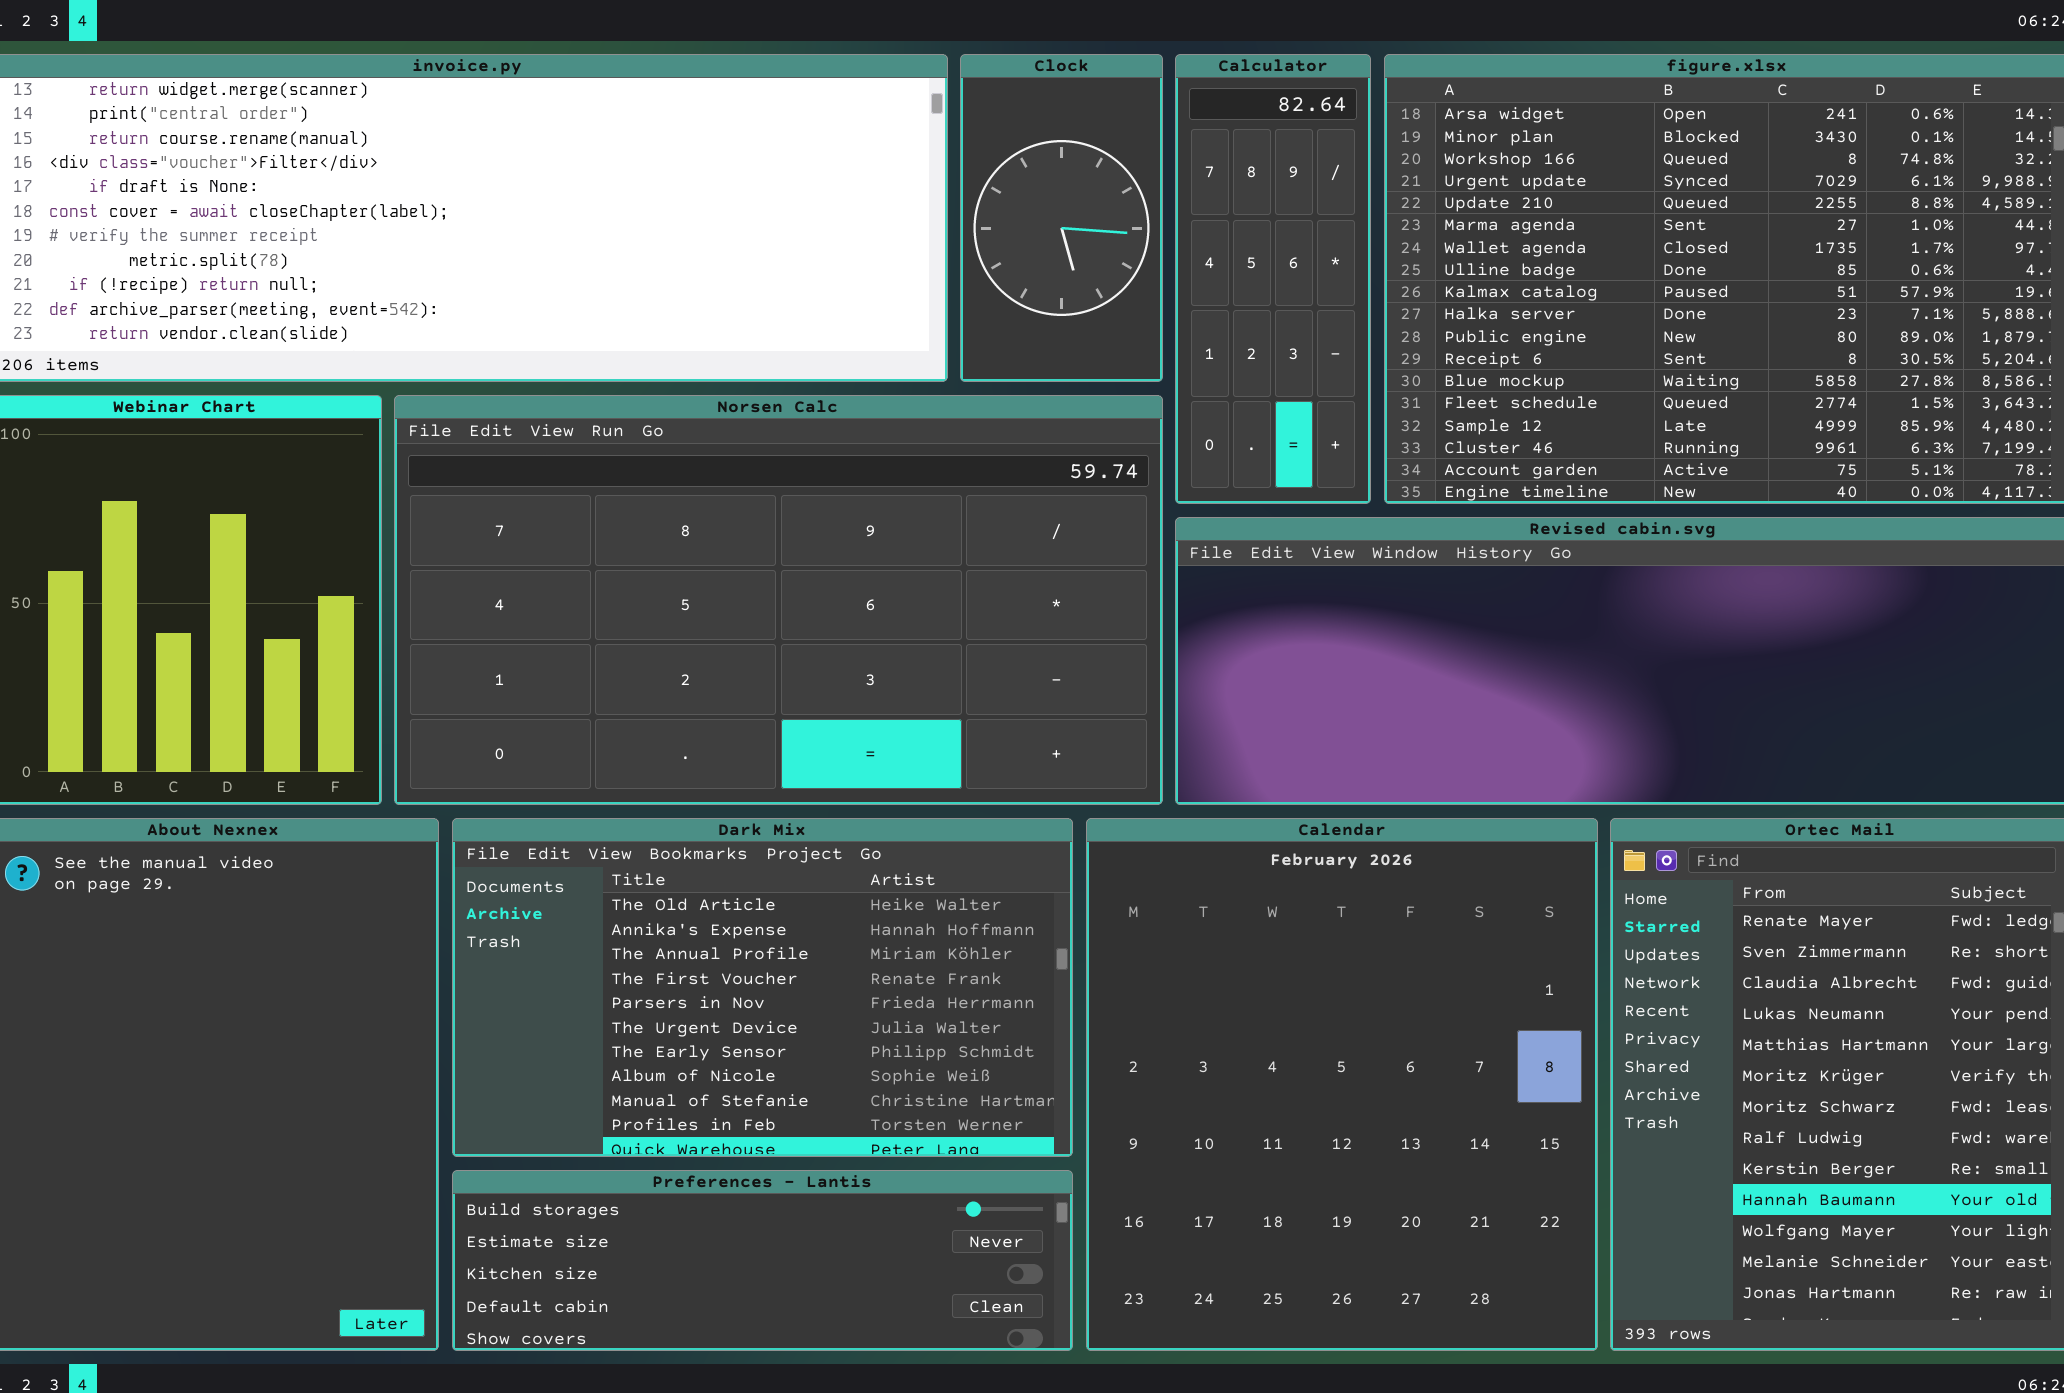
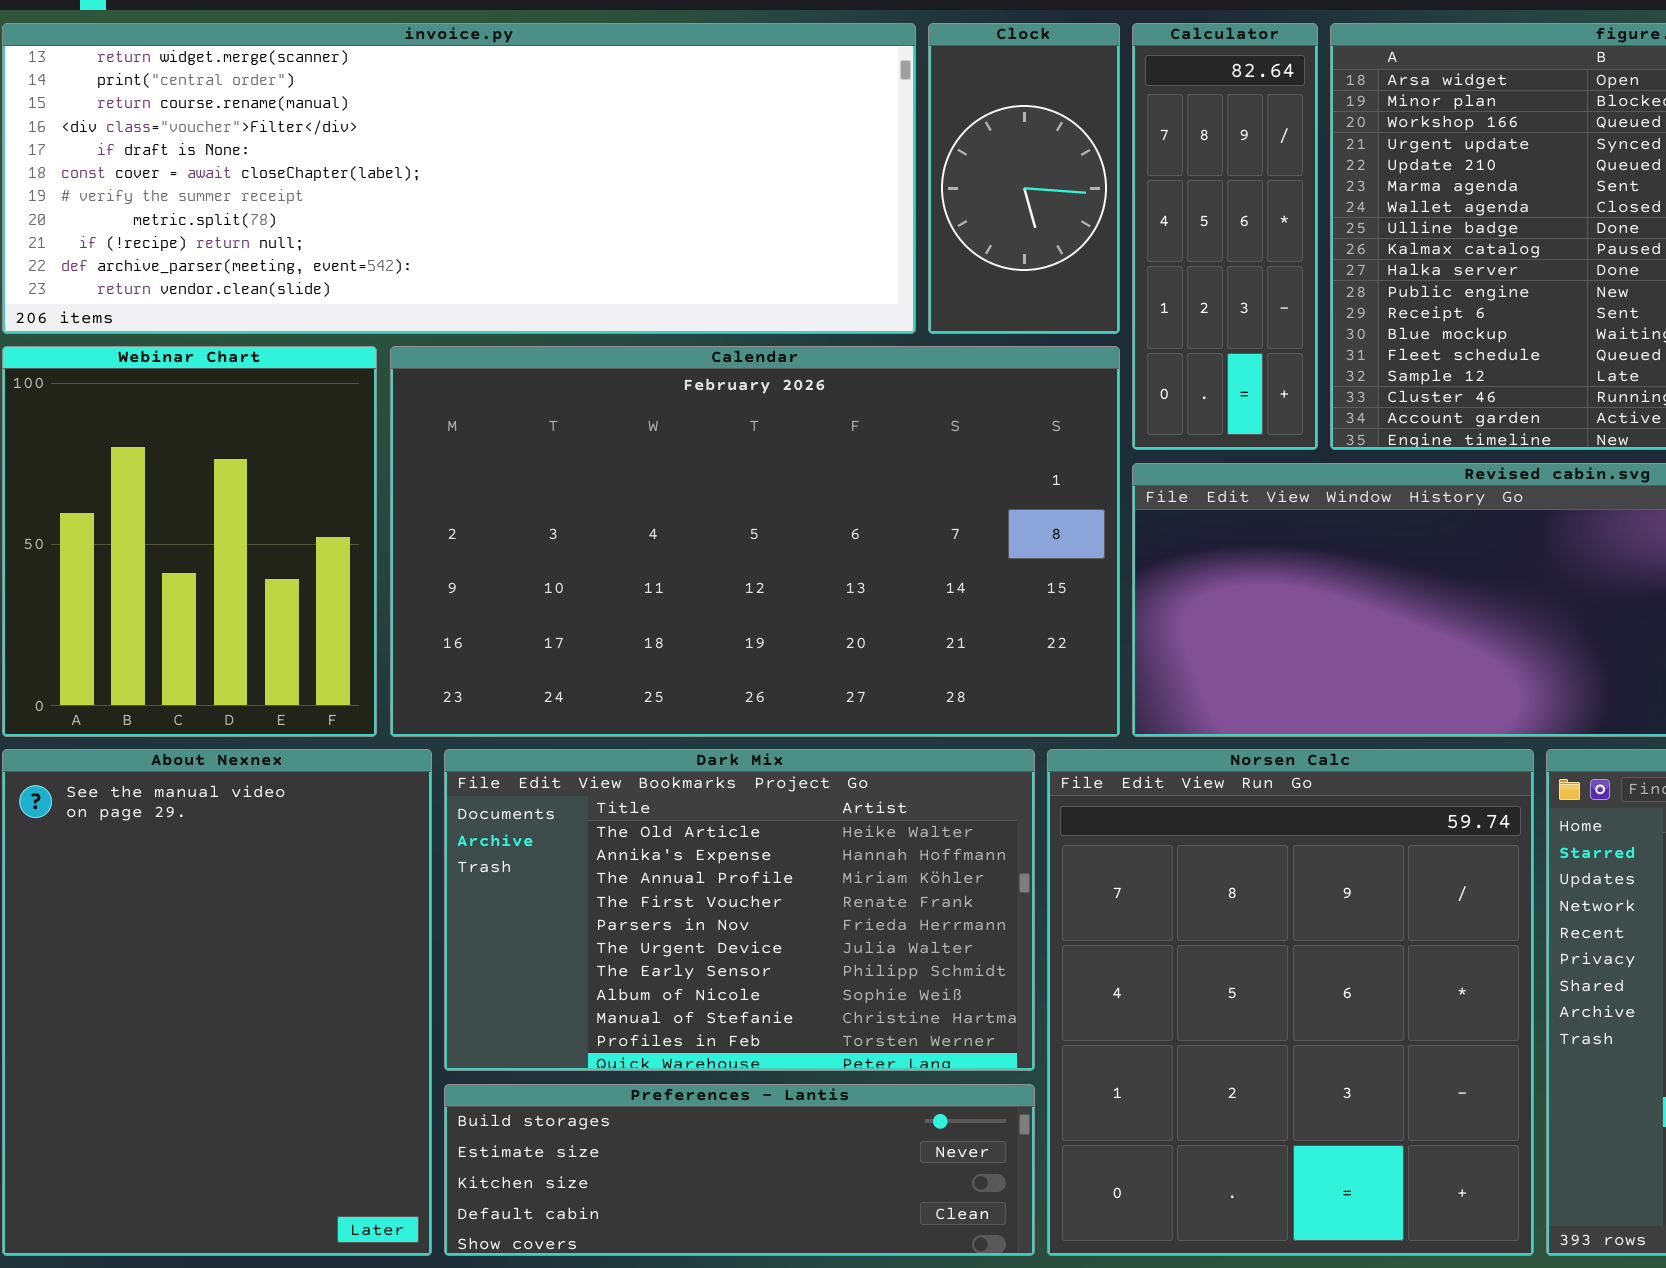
Norsen Calc: [394,395,1163,805] -> [1047,749,1534,1256], moved, resized
Calendar: [1086,818,1598,1351] -> [390,346,1120,737], moved, resized

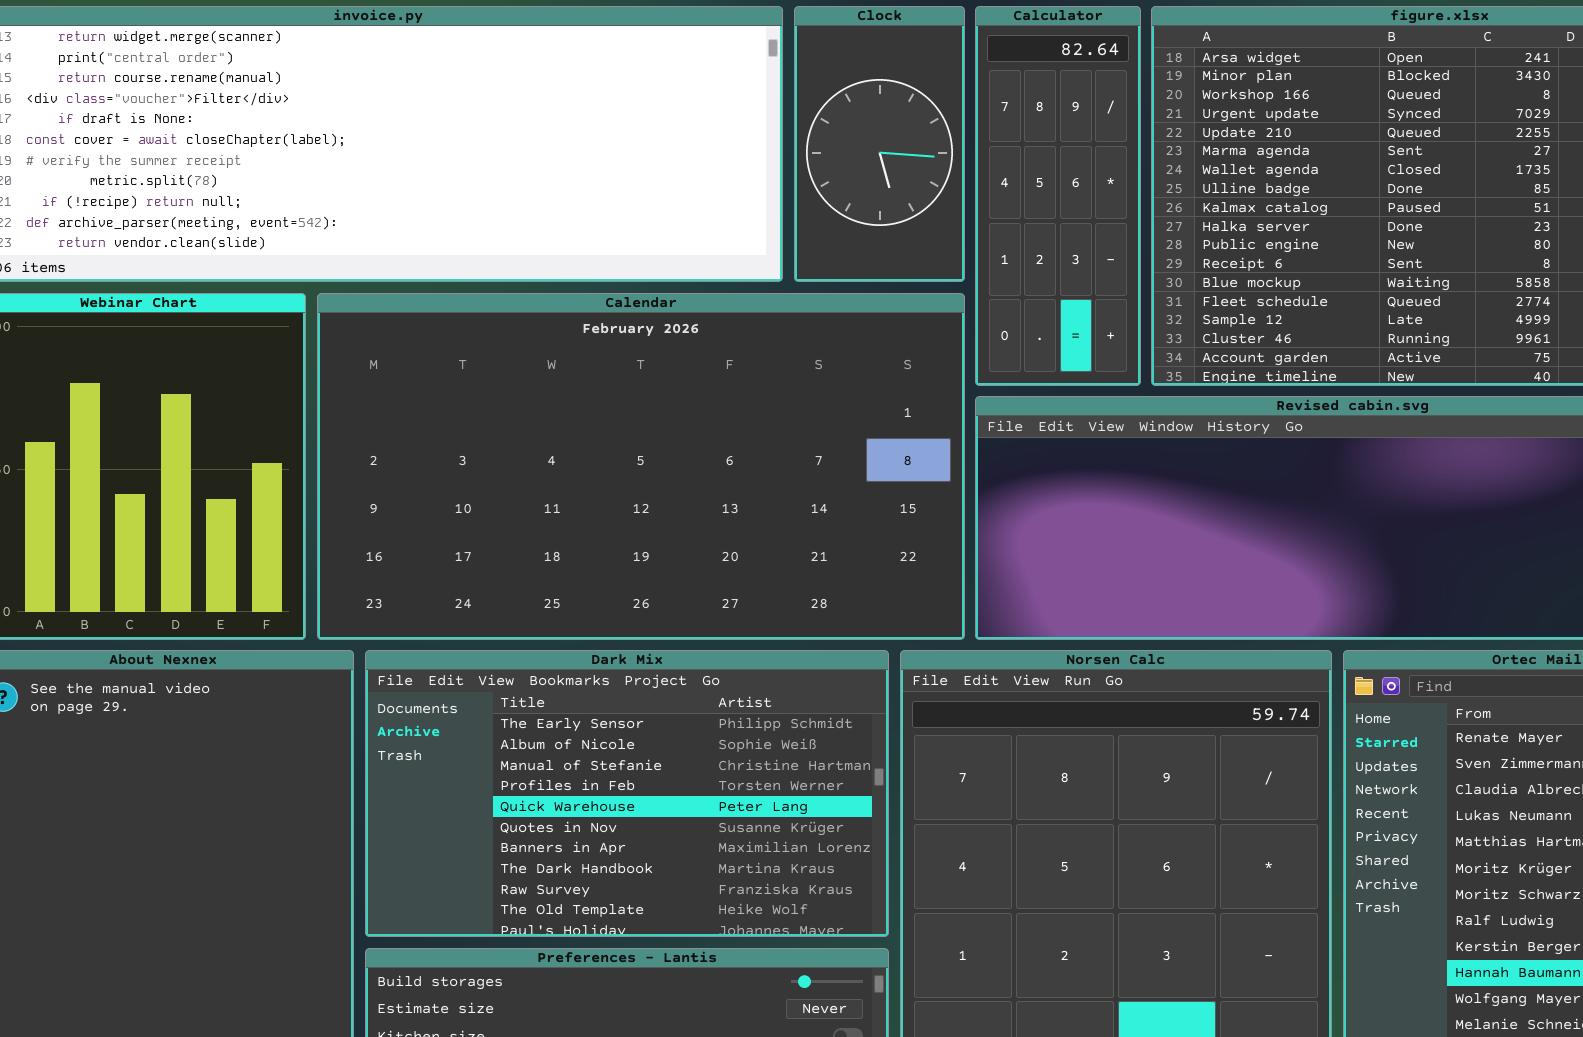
Dark Mix: [444,749,1035,1071] -> [365,650,889,937], scrolled down 6 rows

